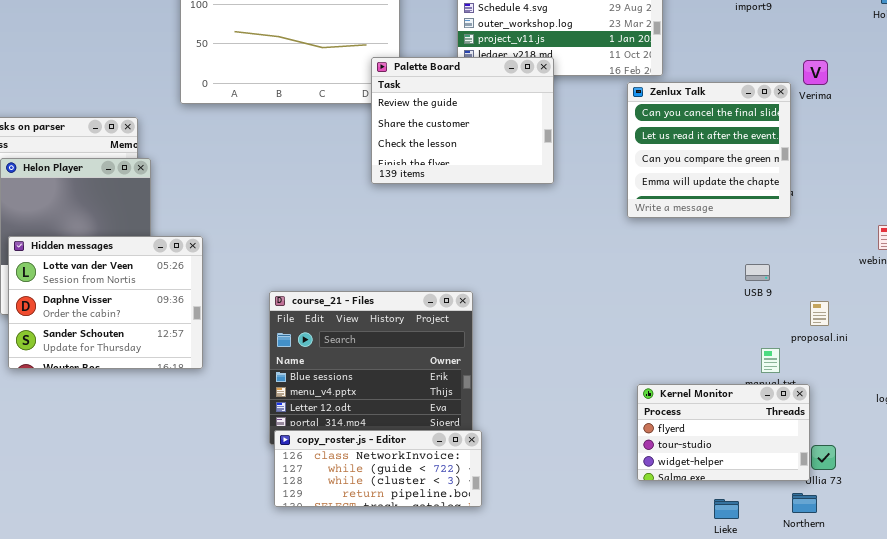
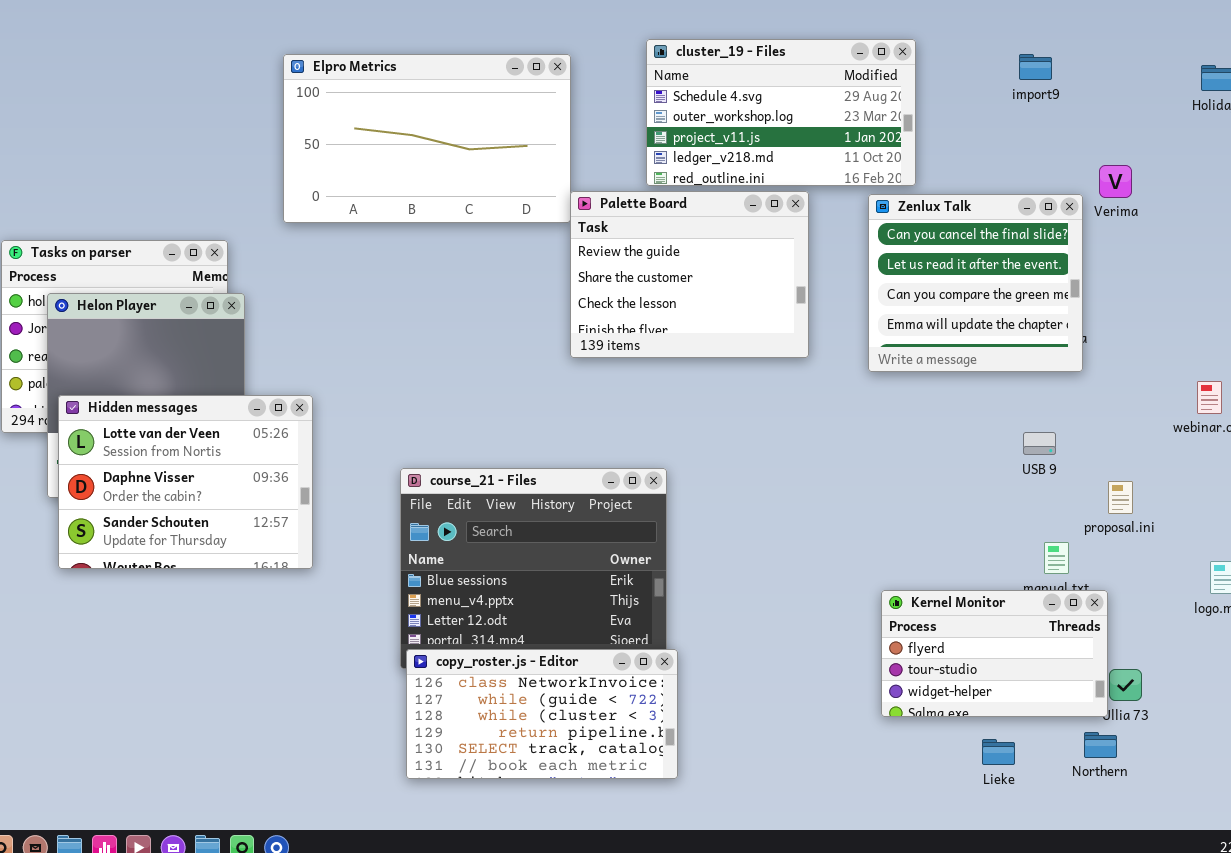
Palette Board: [371,57,554,184] -> [570,191,809,358], moved
copy_roster.js - Editor: [274,430,482,507] -> [406,649,678,779], resized

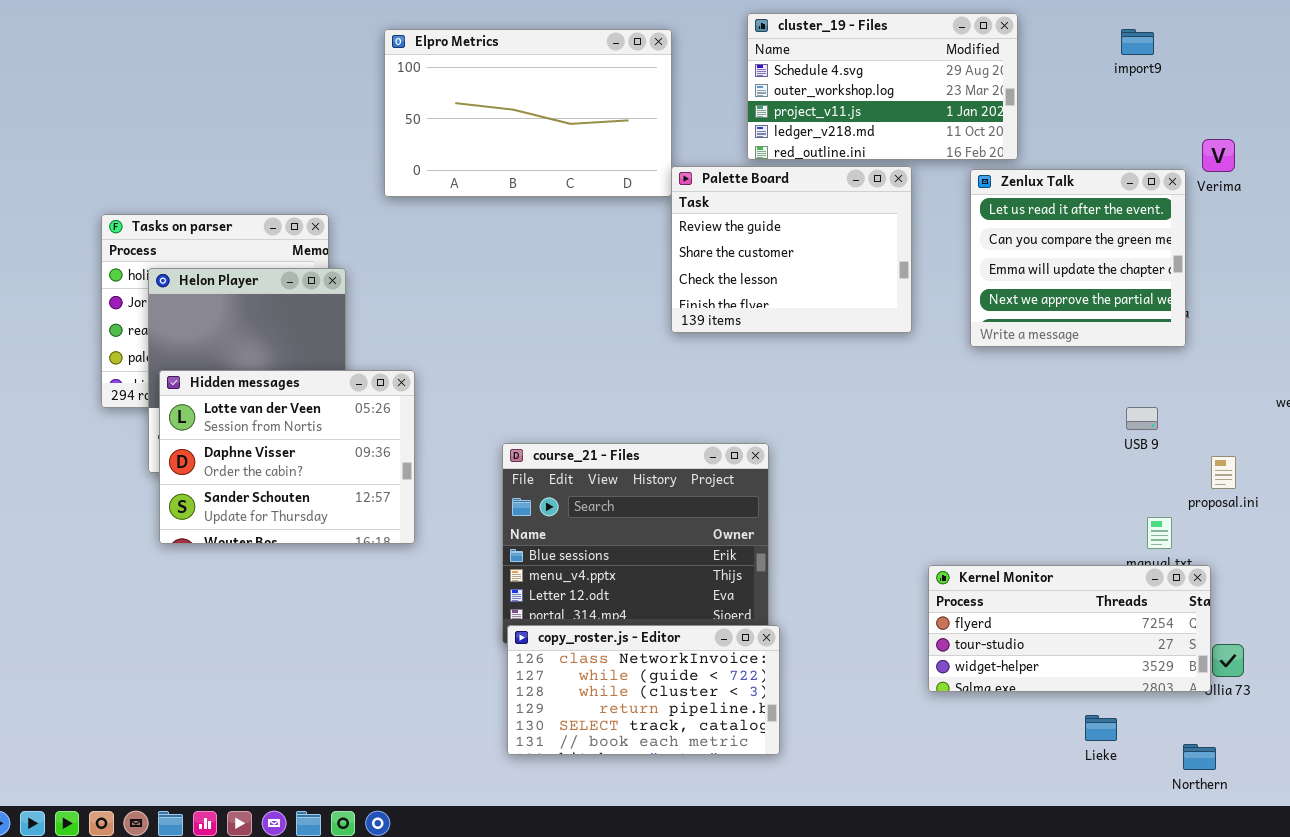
Zenlux Talk: [868,194,1083,372] -> [970,169,1186,347], scrolled down 1 row
Kernel Monitor: [881,590,1108,717] -> [928,565,1211,692], resized
Northern: [1084,732,1117,758] -> [1183,744,1216,770], moved

